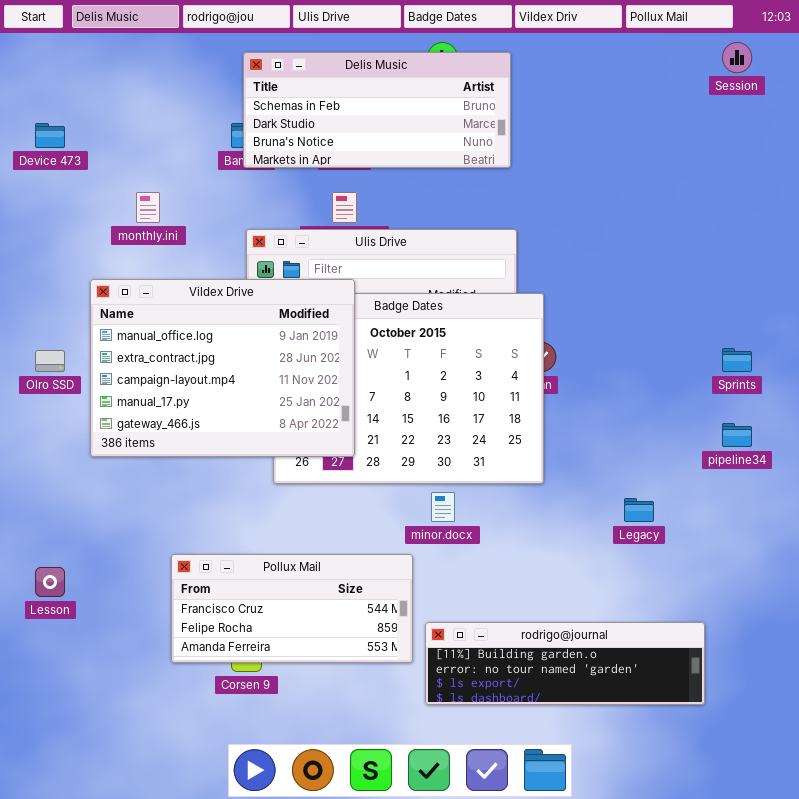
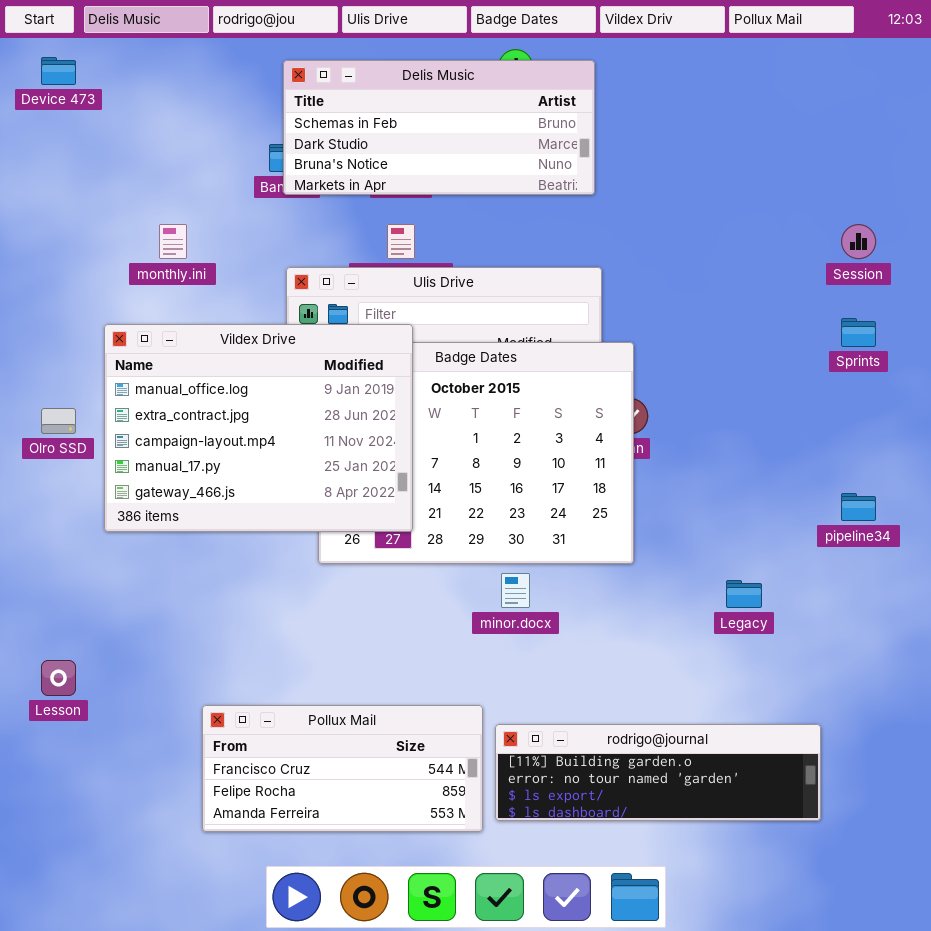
Session: [722,42,752,73] -> [841,224,876,259], moved
Device 473: [35,123,65,148] -> [41,57,76,85], moved
Sprints: [722,348,752,372] -> [841,318,876,347], moved
Pollux Mail: [171,554,413,663] -> [202,705,483,832], moved

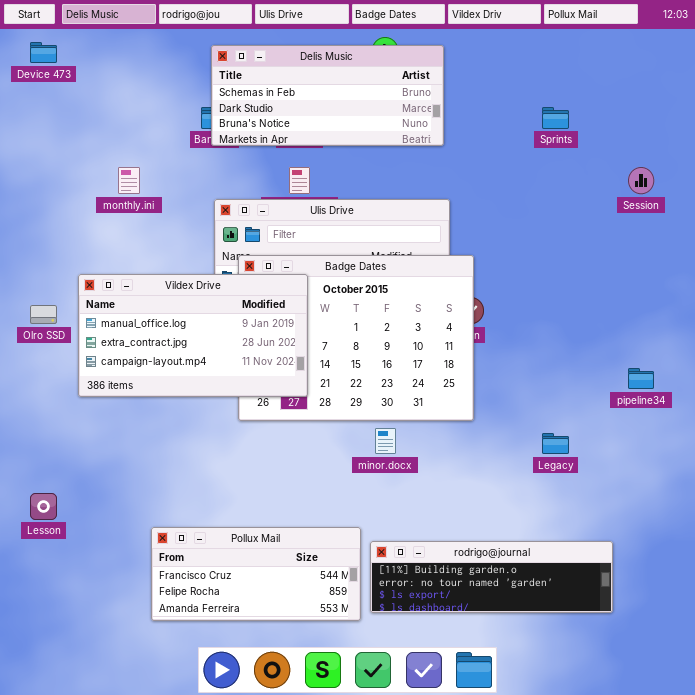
Sprints: [841,318,876,347] -> [542,107,569,129], moved
Vildex Drive: [104,324,413,532] -> [78,274,308,397], resized

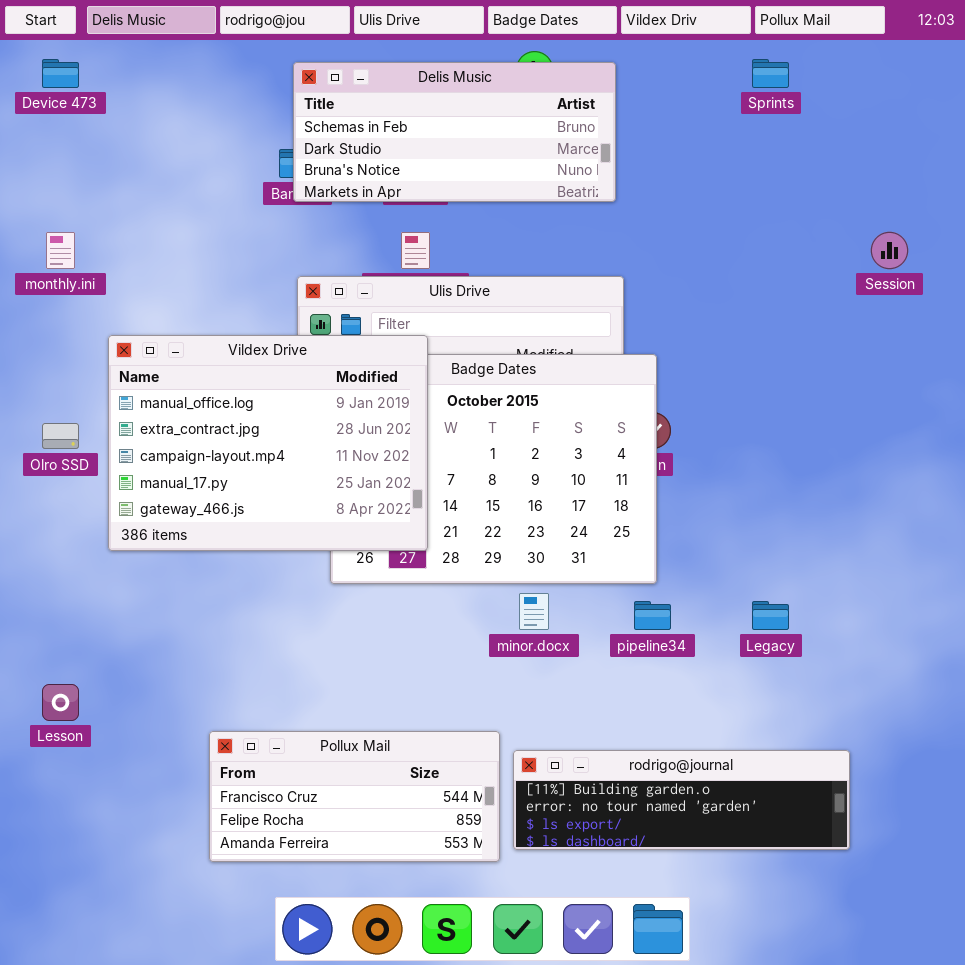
Sprints: [542,107,569,129] -> [752,59,789,88], moved
monthly.ini: [118,167,140,194] -> [46,232,75,269], moved
Vildex Drive: [78,274,308,397] -> [108,335,428,551], resized
pipeline34: [628,368,654,389] -> [634,601,671,630], moved

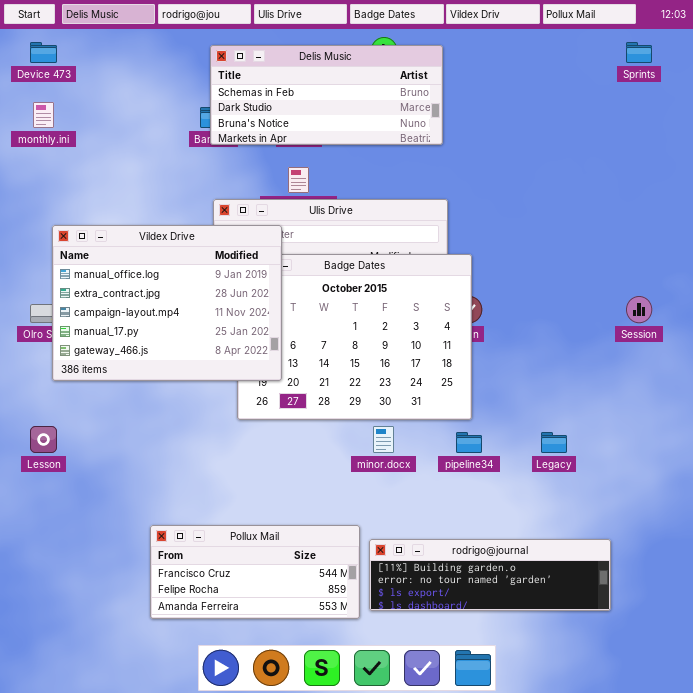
Sprints: [752,59,789,88] -> [626,42,652,63], moved
monthly.ini: [46,232,75,269] -> [33,102,54,128], moved
Session: [871,232,908,269] -> [626,296,652,323], moved
Vildex Drive: [108,335,428,551] -> [52,225,282,381], moved
Lesson: [42,684,79,721] -> [30,426,57,453], moved

